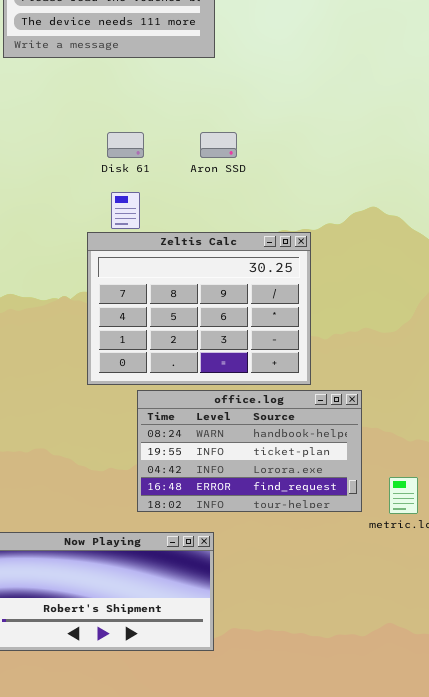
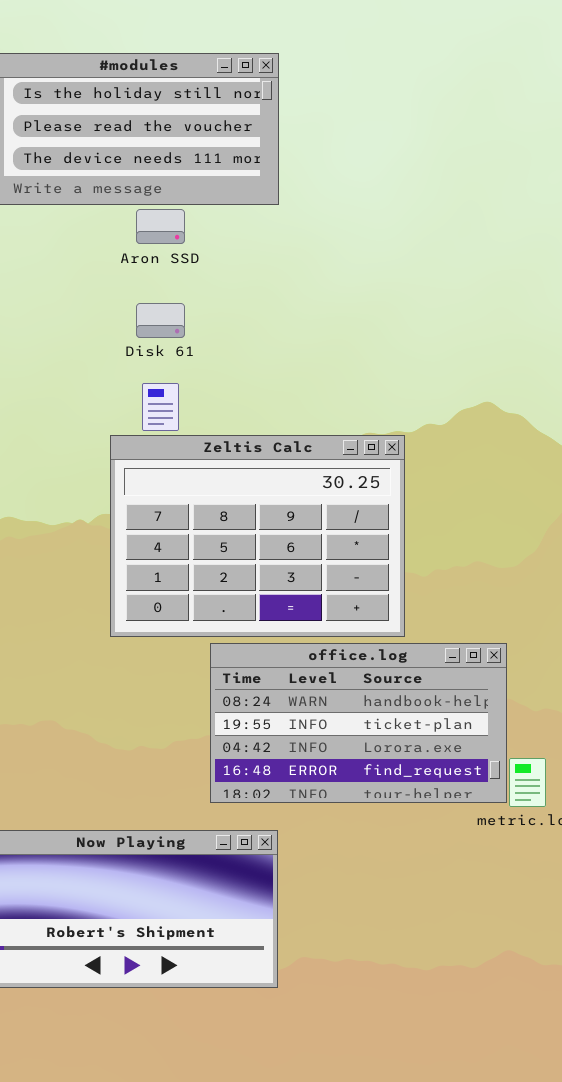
Aron SSD: [200,132,237,158] -> [136,209,185,244], moved
office.log: [137,390,362,512] -> [210,643,507,803], moved

